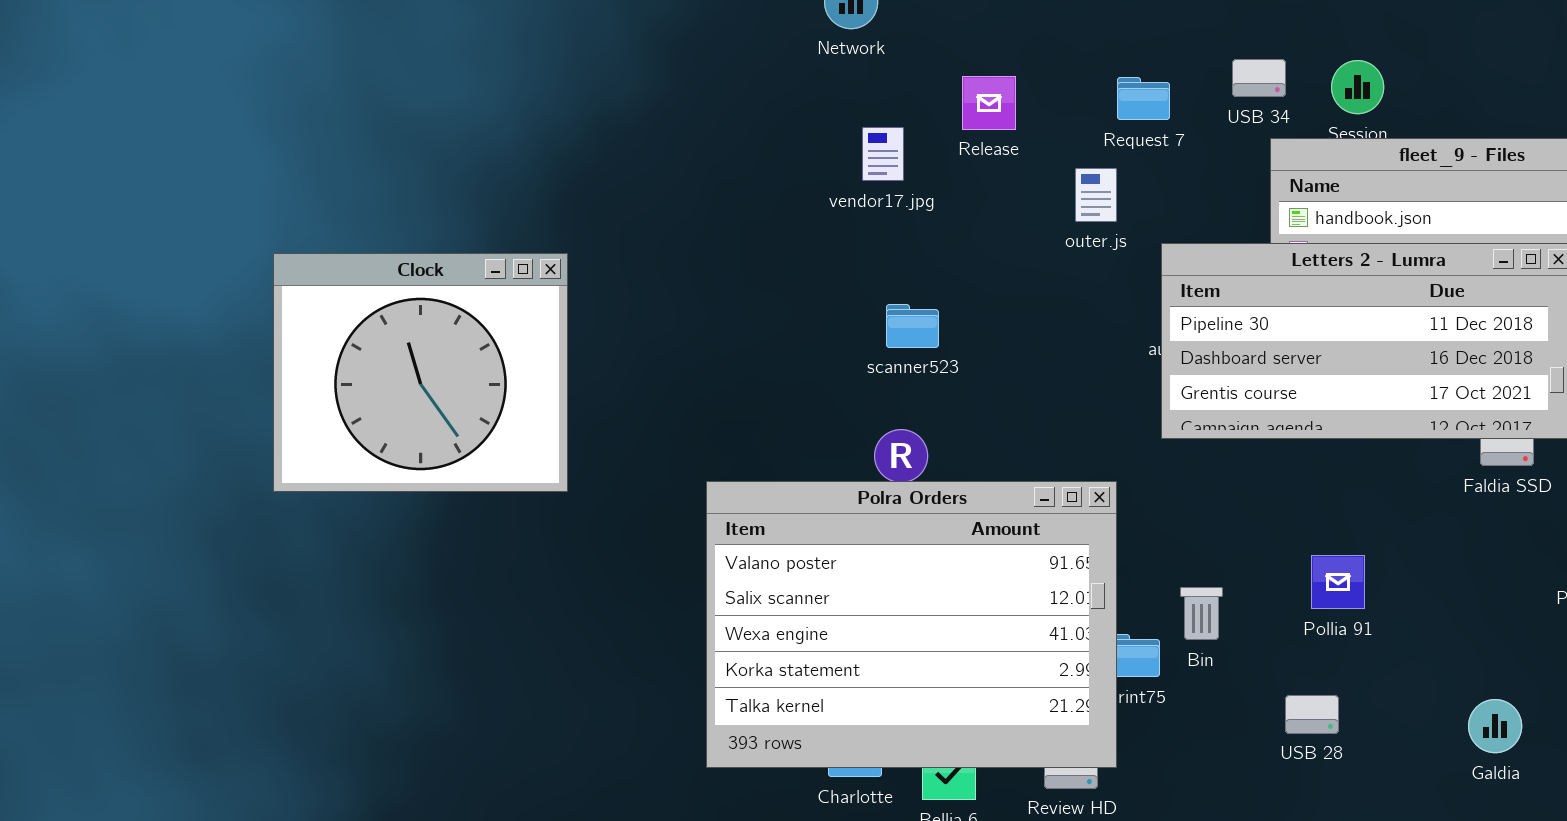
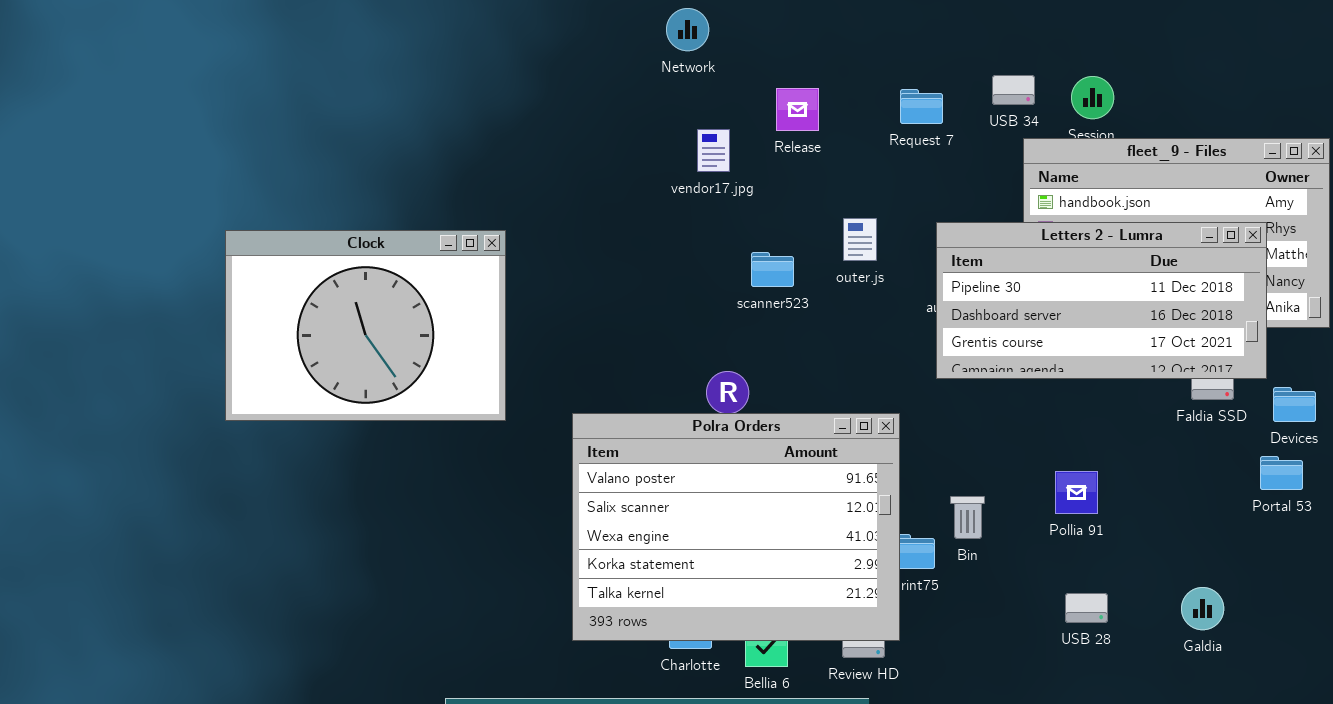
outer.js: [1075,168,1117,222] -> [843,218,877,261], moved
Clock: [273,253,568,492] -> [225,230,506,421], resized
scanner523: [886,304,939,348] -> [751,252,794,287], moved
USB 28: [1285,695,1339,734] -> [1065,593,1108,623], moved

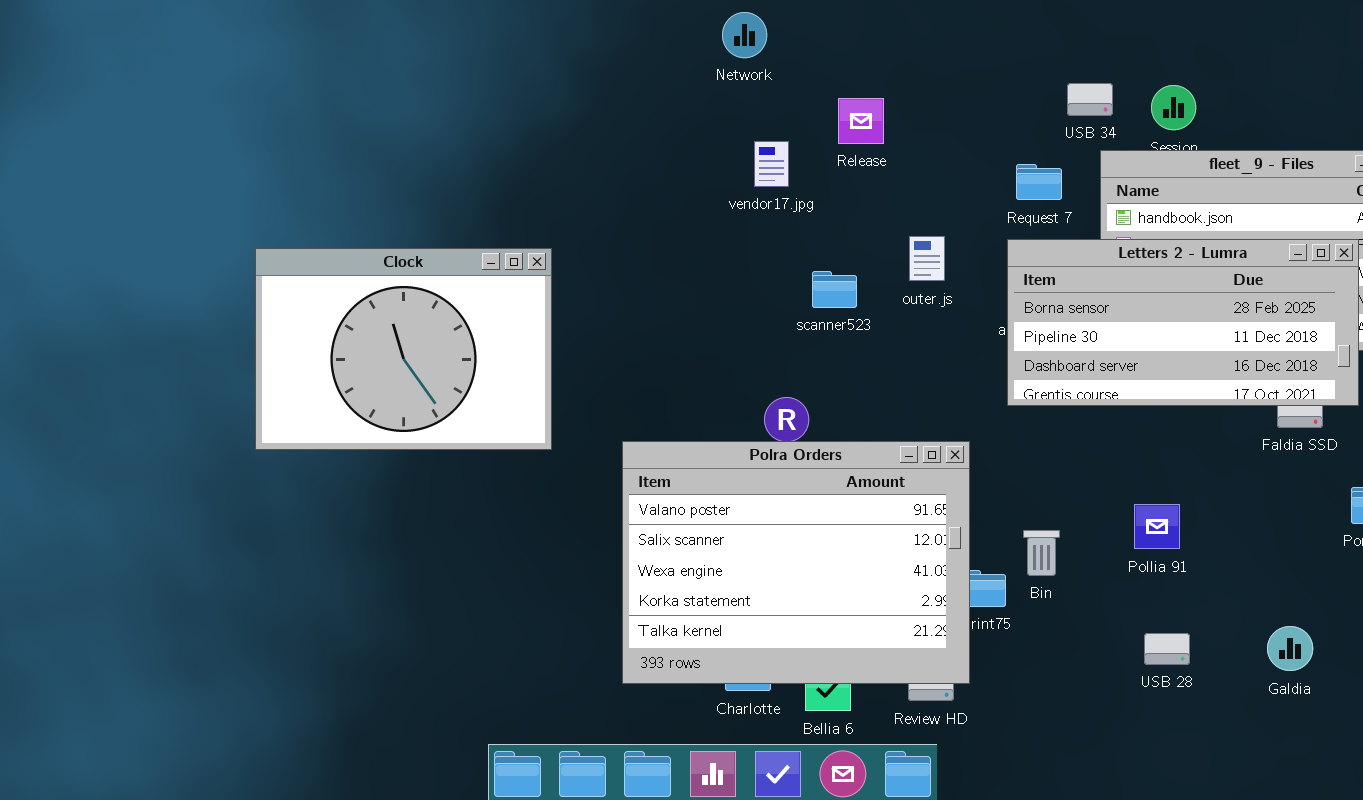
Request 7: [900,89,943,124] -> [1016,164,1062,200], moved
Letters 2 - Lumra: [936,222,1267,379] -> [1007,239,1359,406], scrolled up 1 row

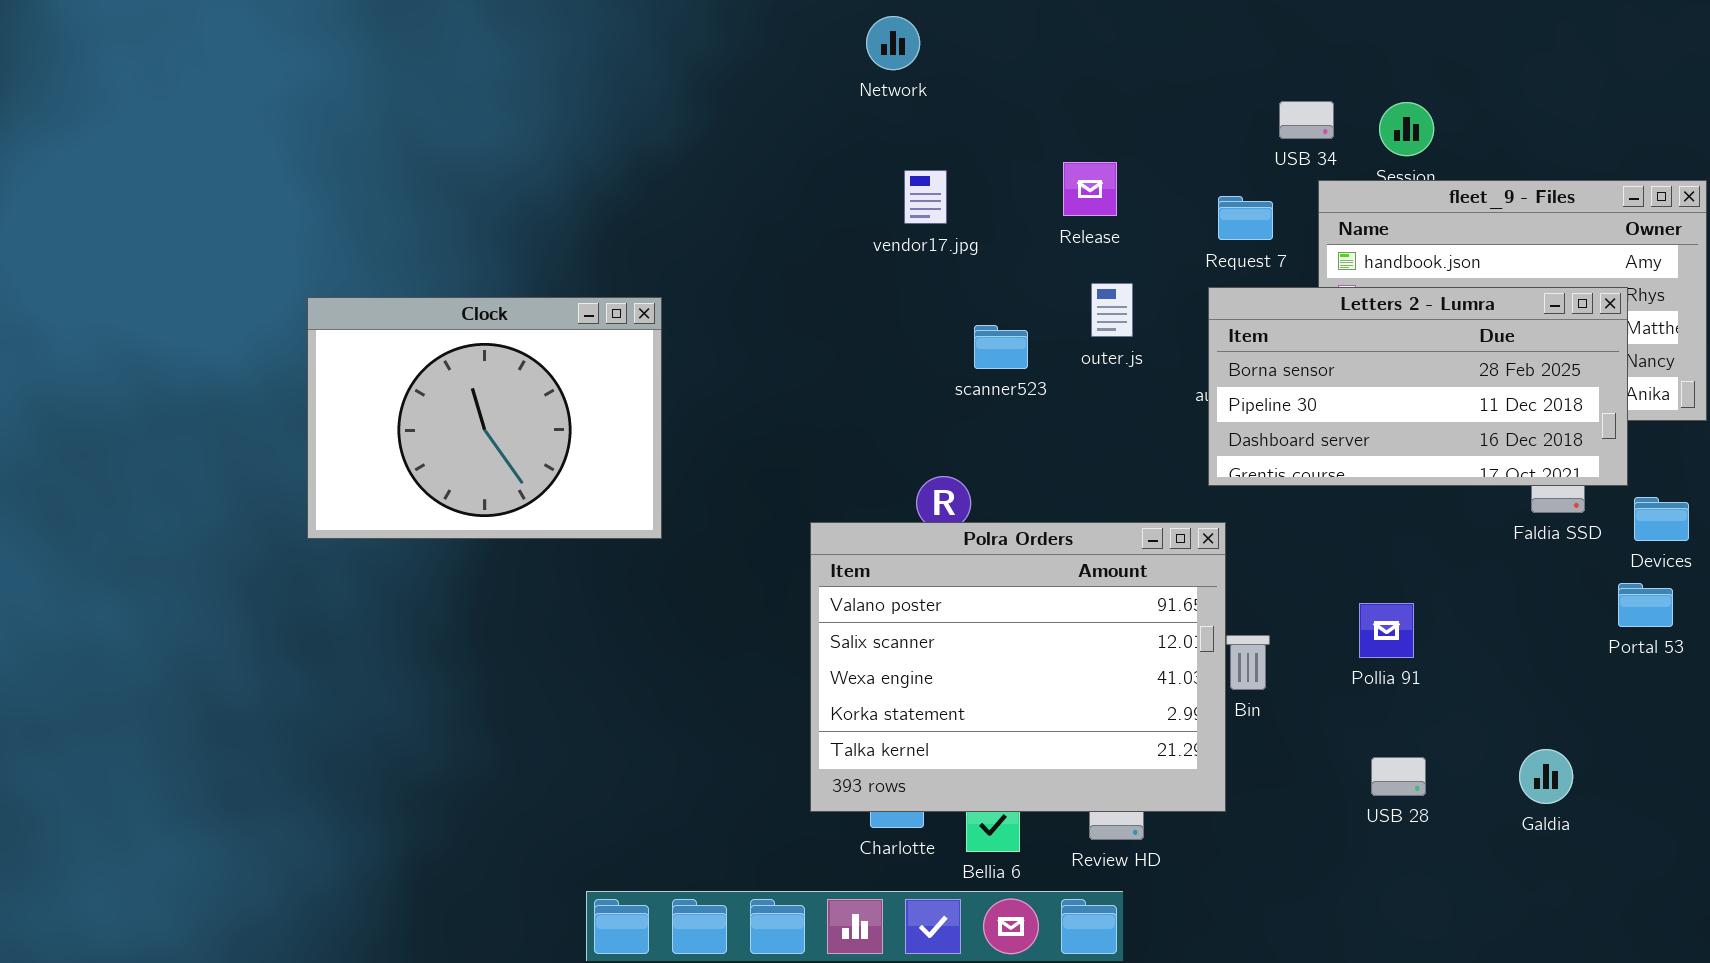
Release: [838,98,884,144] -> [1063,162,1117,216], moved
Polra Orders: [622,441,970,684] -> [810,522,1226,812], moved

